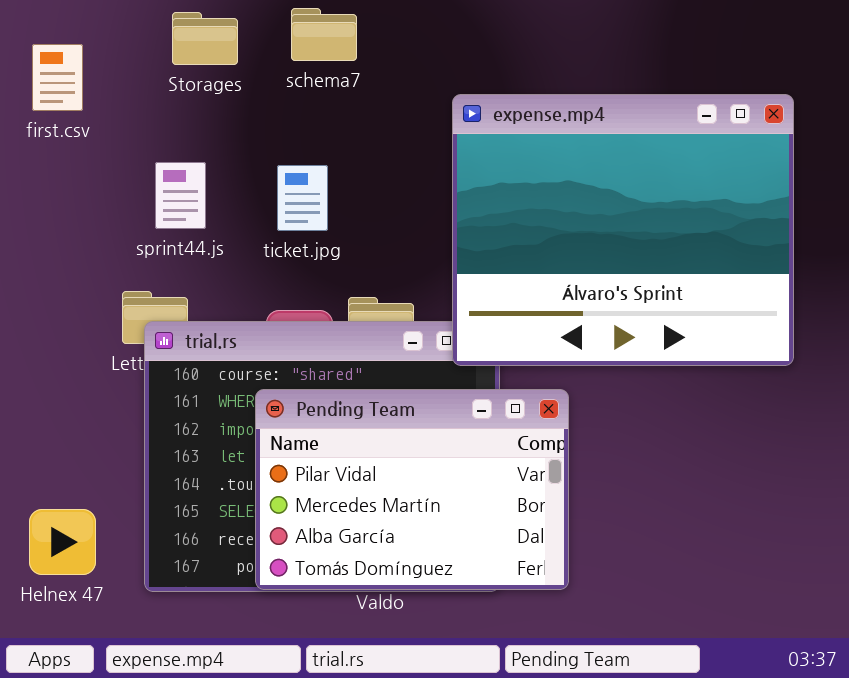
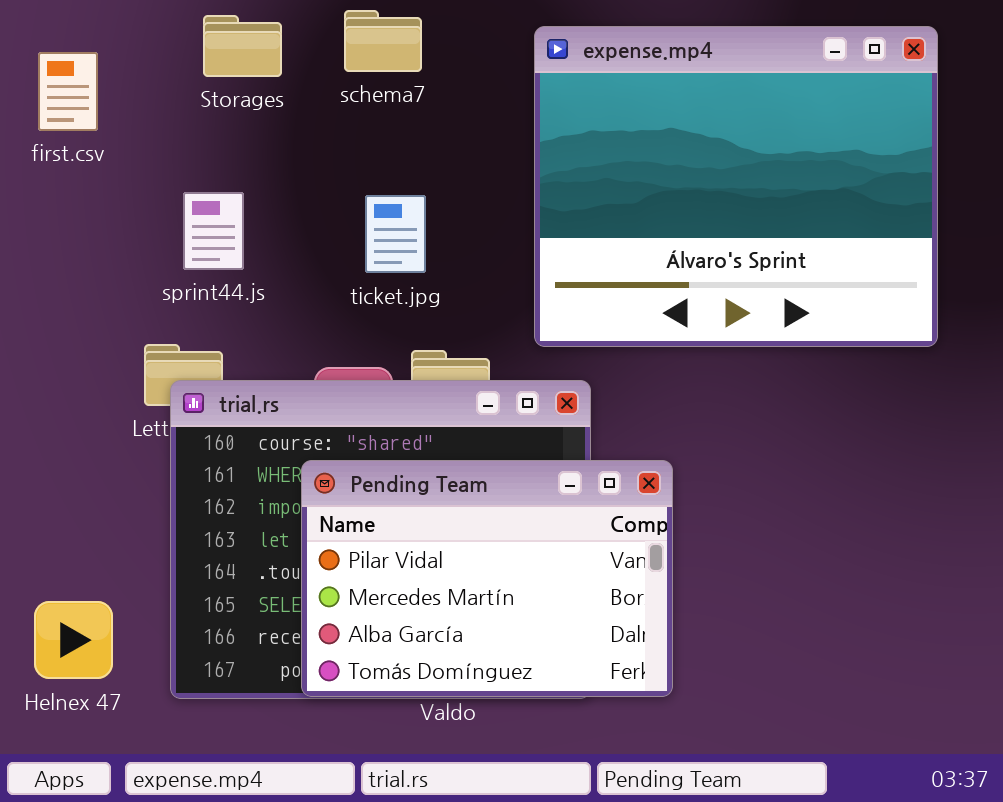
expense.mp4: [452,94,794,366] -> [534,26,938,347], moved
ticket.jpg: [277,165,328,231] -> [365,195,426,273], moved

